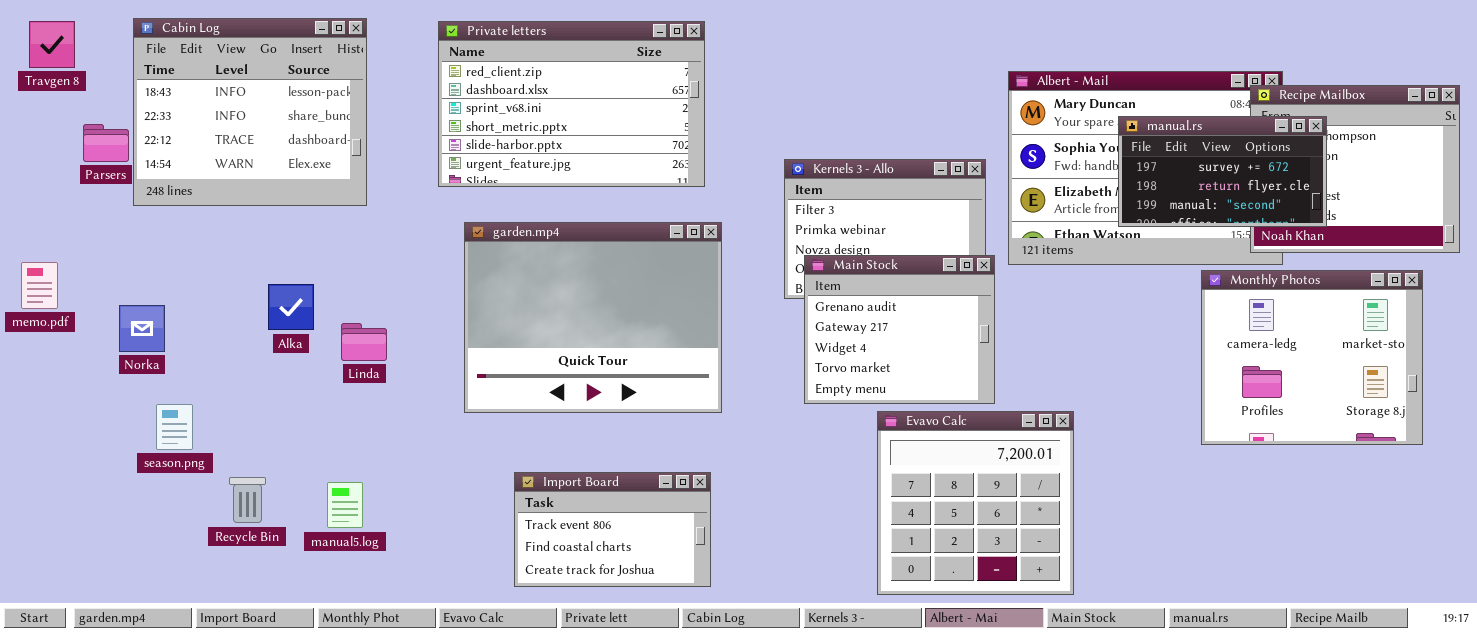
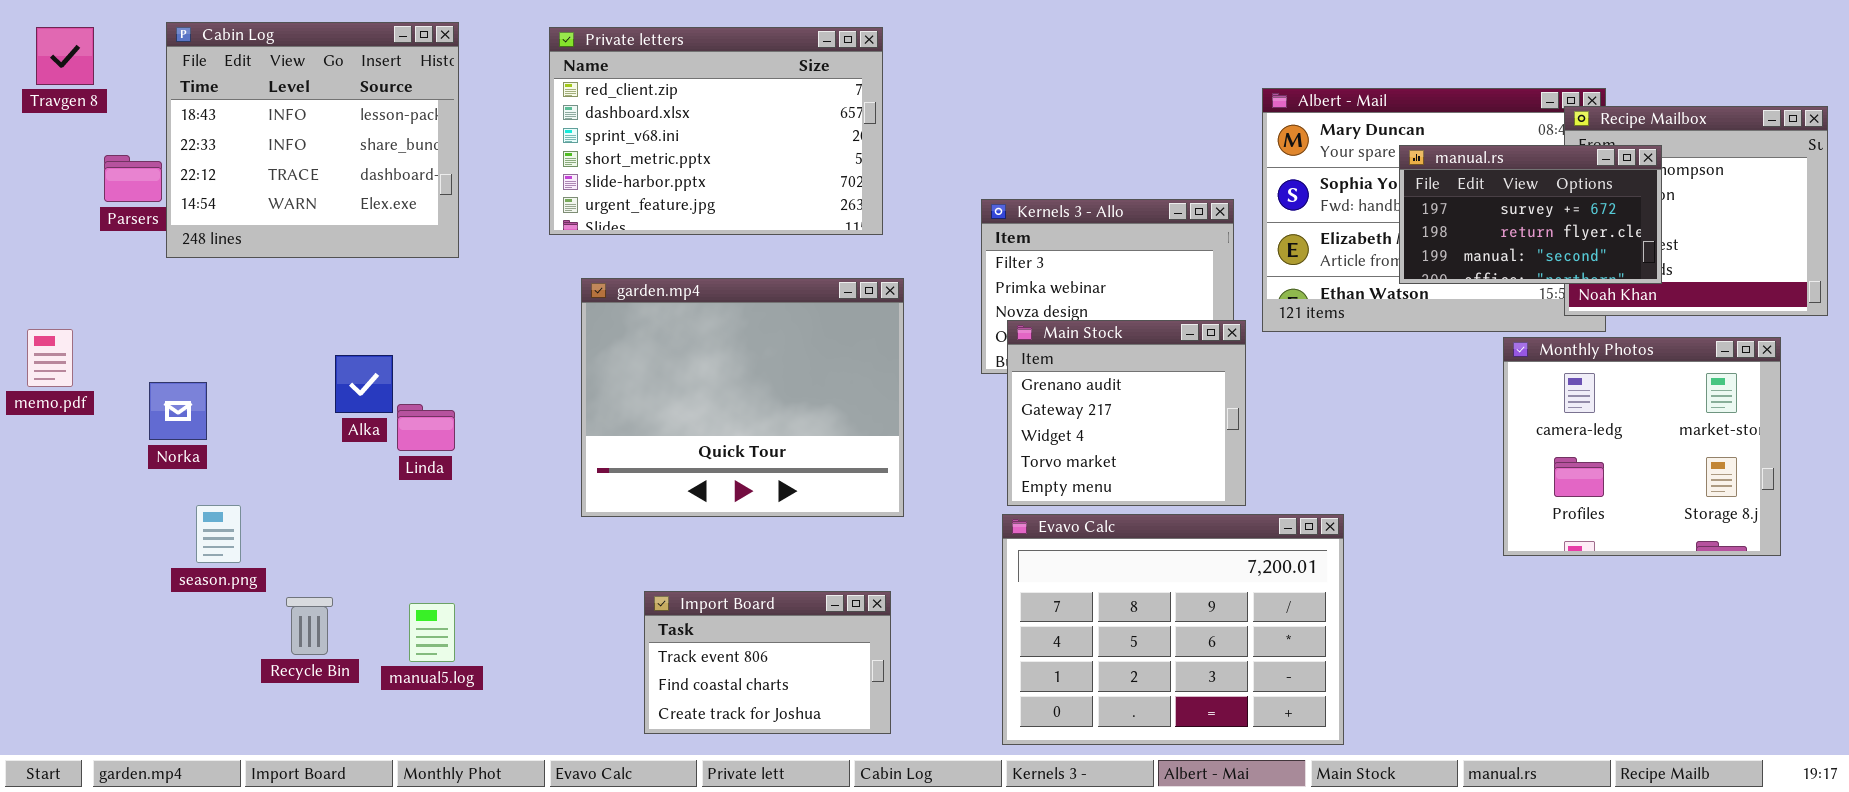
Linda: [341,323,387,361] -> [397,404,455,451], moved
Evavo Calc: [877,411,1074,595] -> [1002,514,1344,745], resized

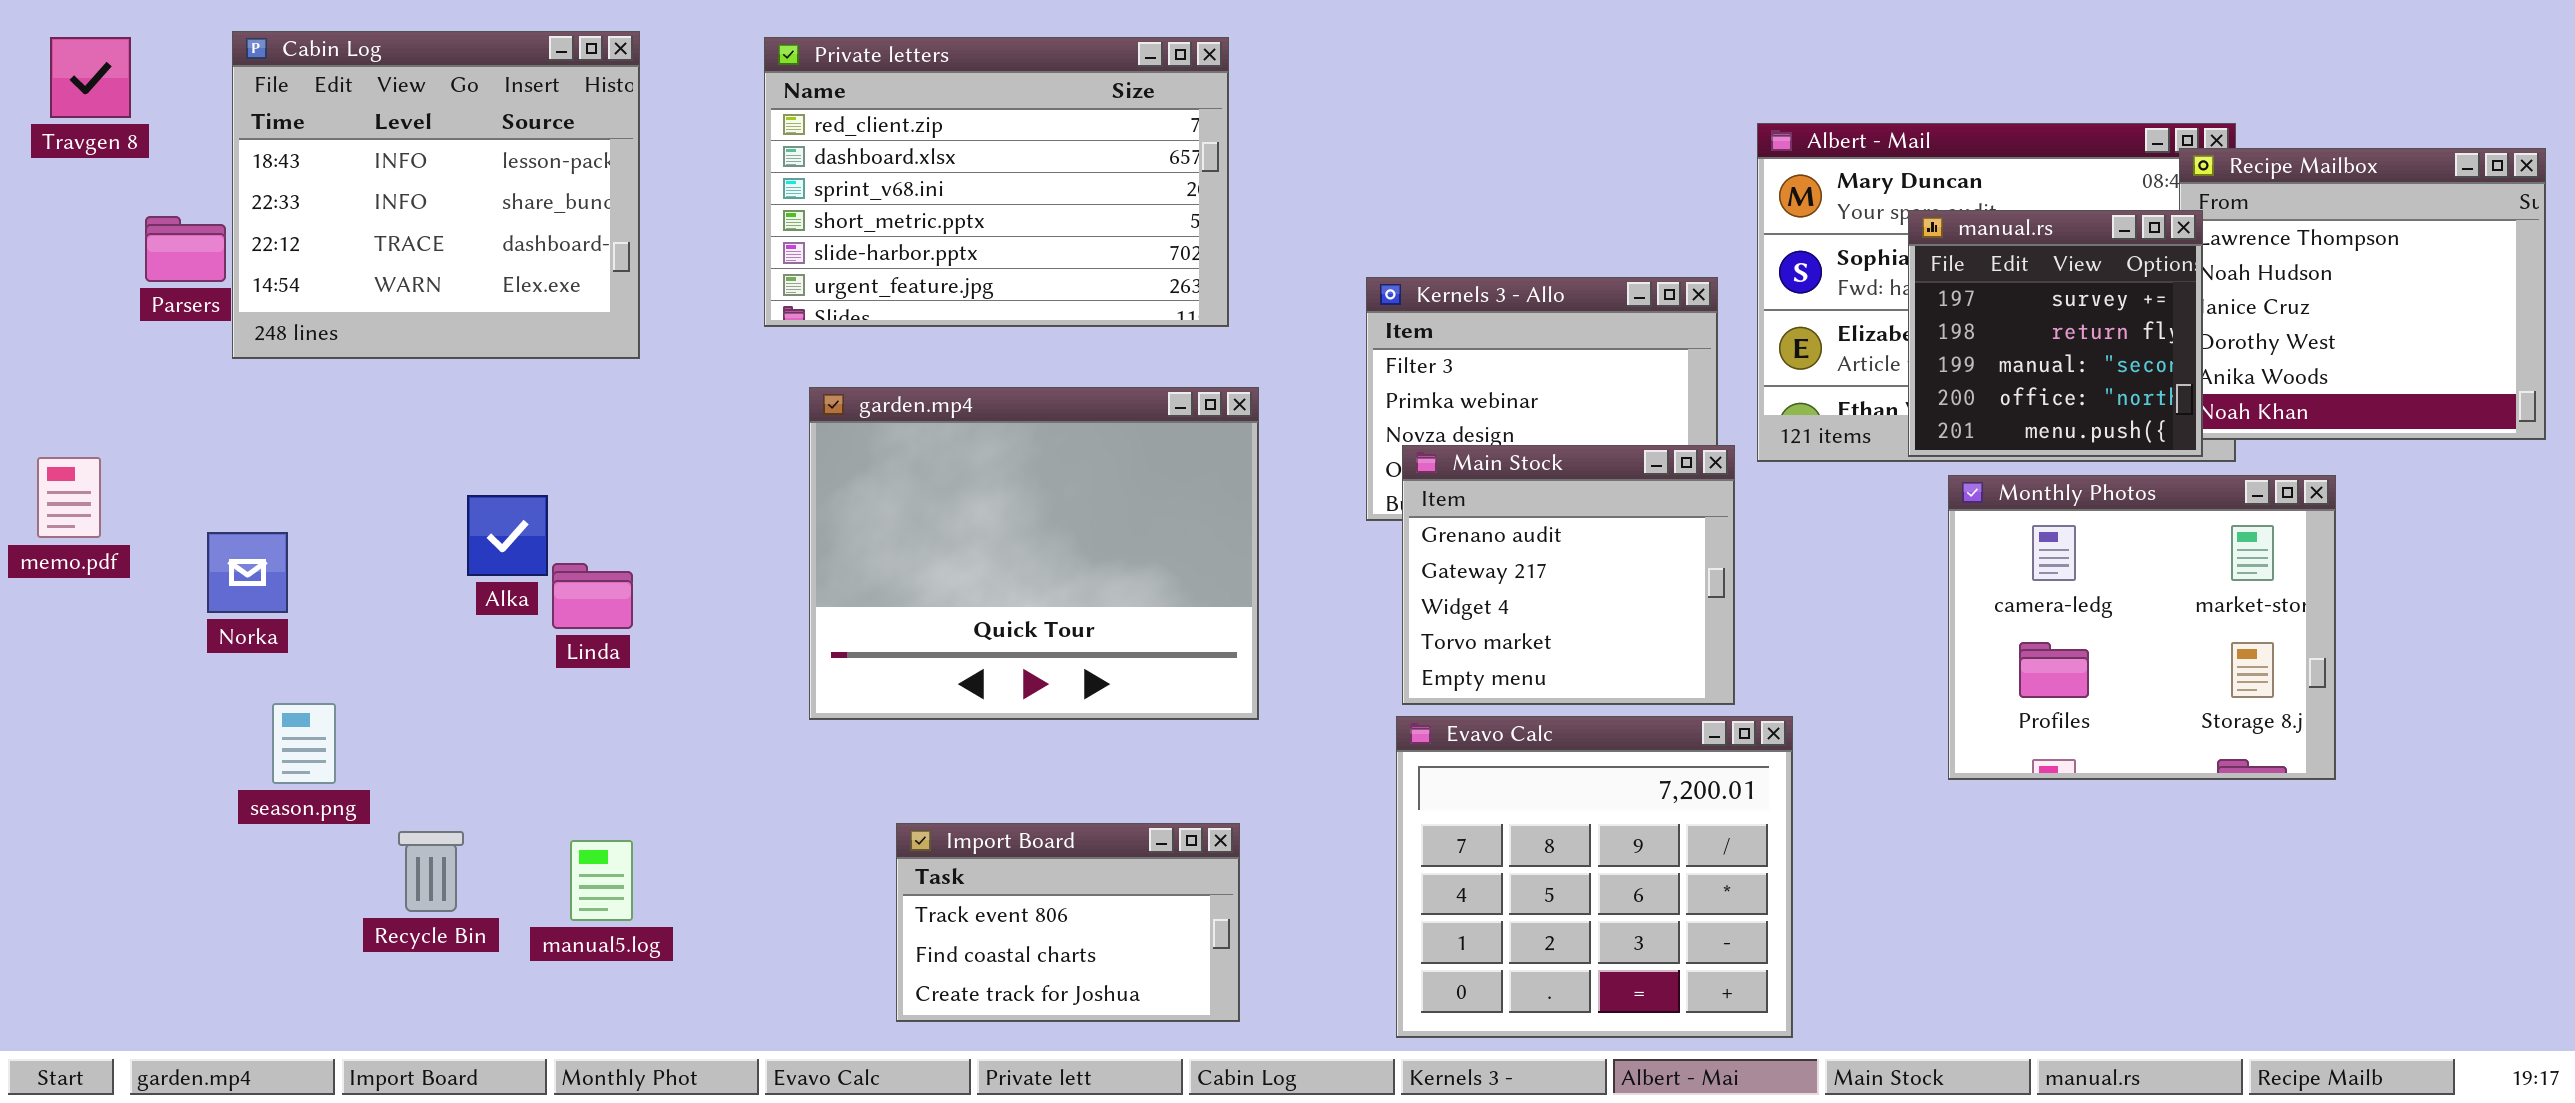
manual.rs: [1399,145,1662,284] -> [1908,210,2203,457], moved, resized
Monthly Photos: [1503,337,1781,556] -> [1948,475,2336,780], moved
Evavo Calc: [1002,514,1344,745] -> [1396,716,1793,1038], resized

